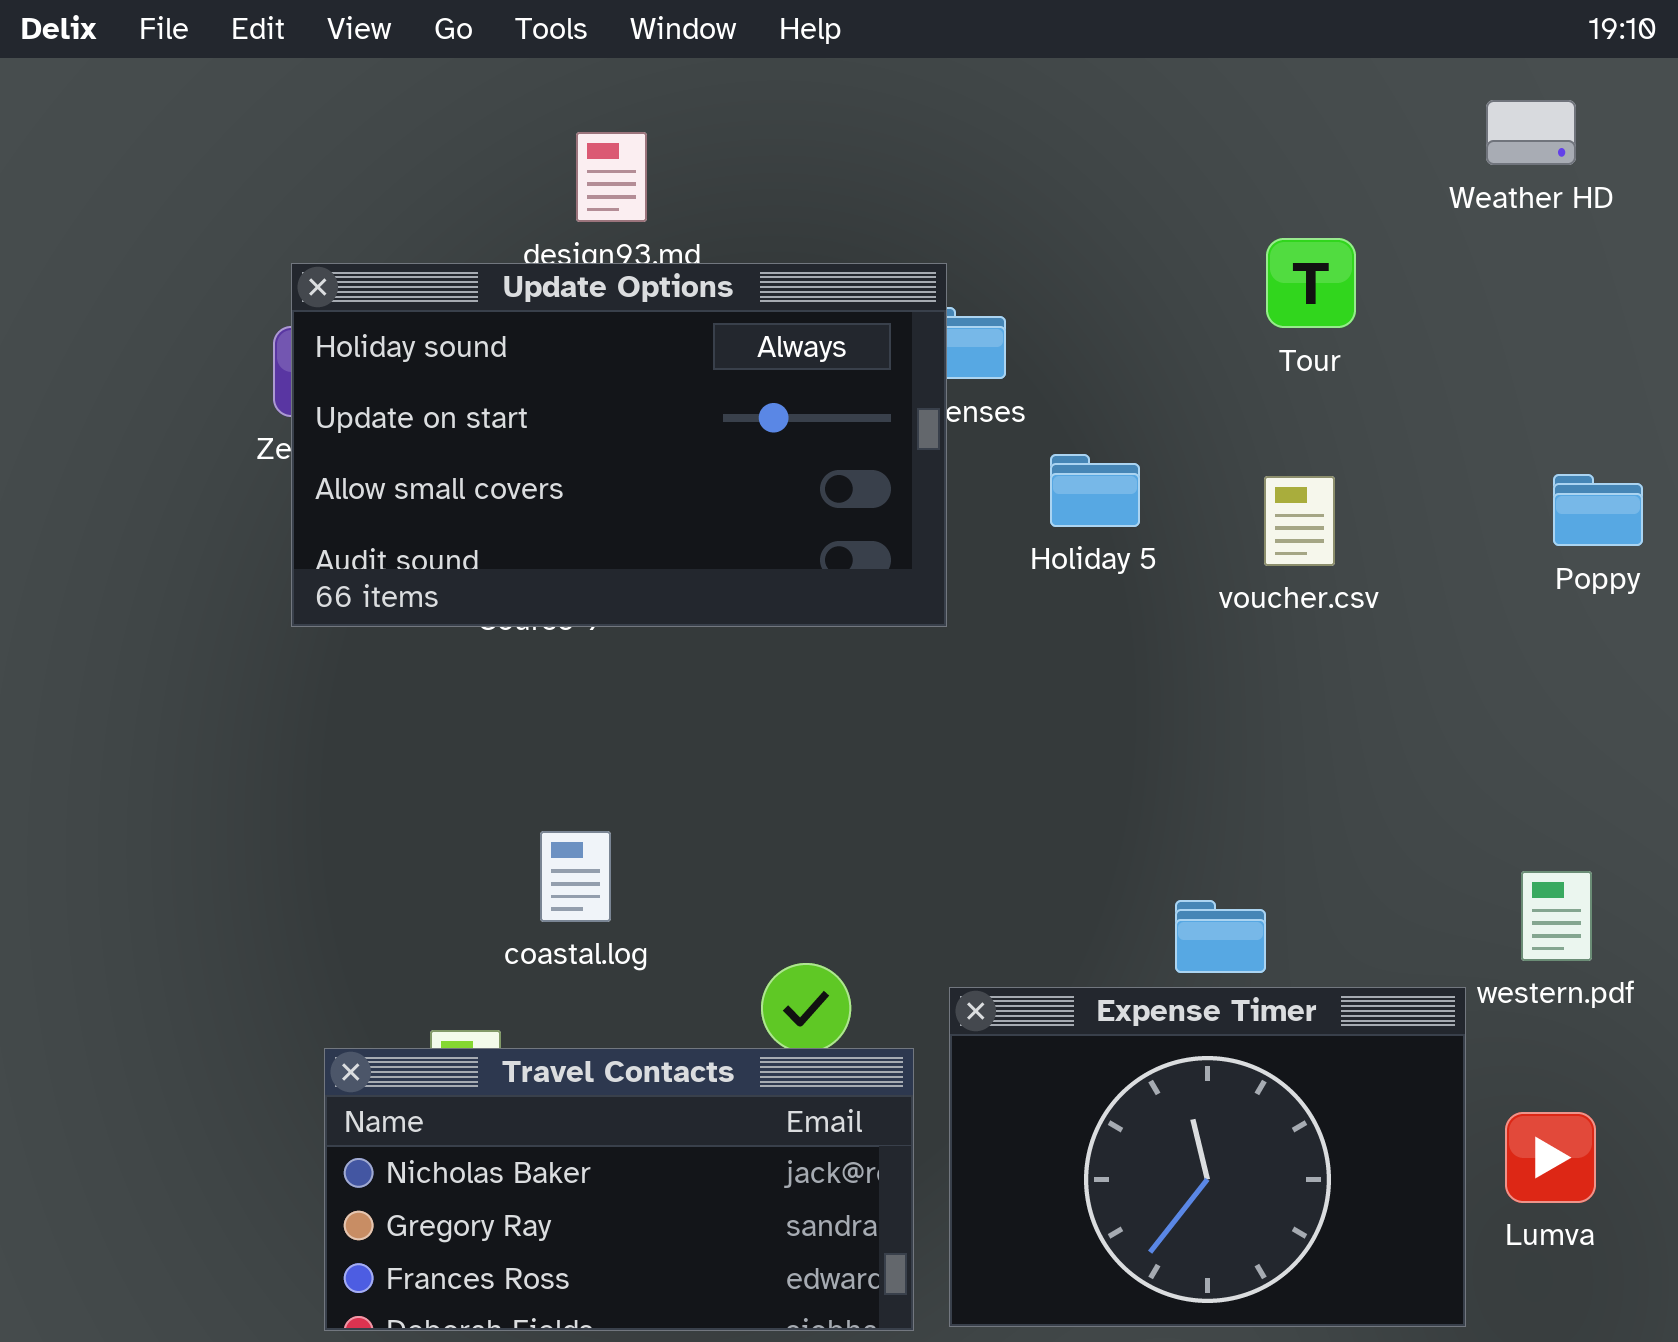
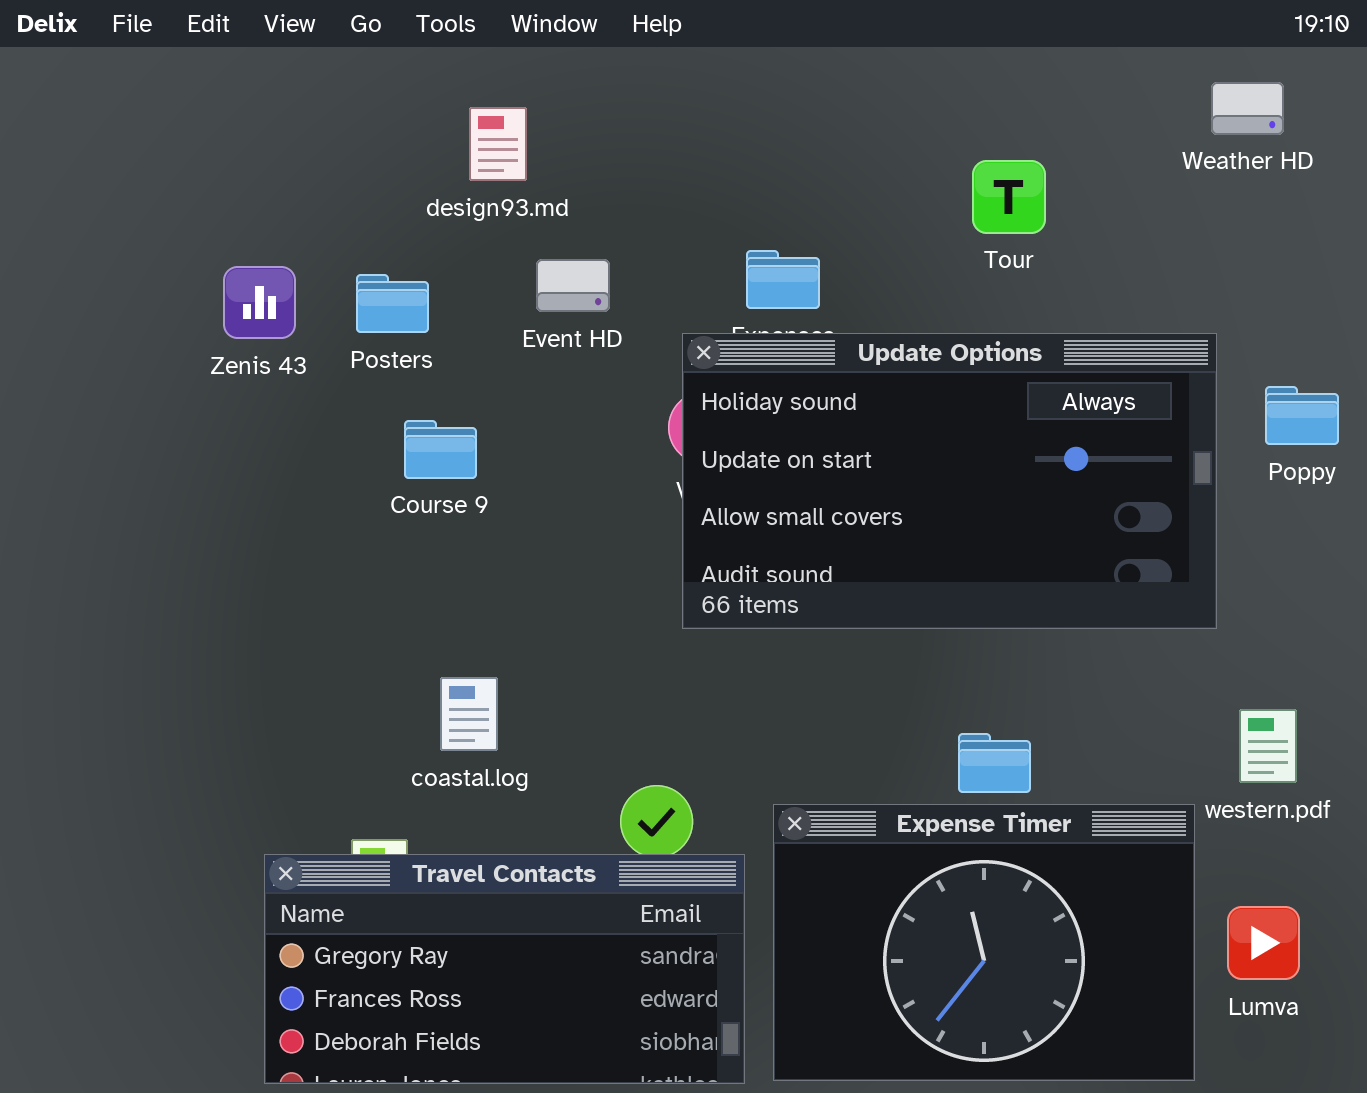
Tour: [1266,238,1356,328] -> [972,160,1046,234], moved
Update Options: [291,263,947,627] -> [682,333,1217,629], moved
Travel Contacts: [324,1048,914,1331] -> [264,854,745,1084], scrolled down 1 row

